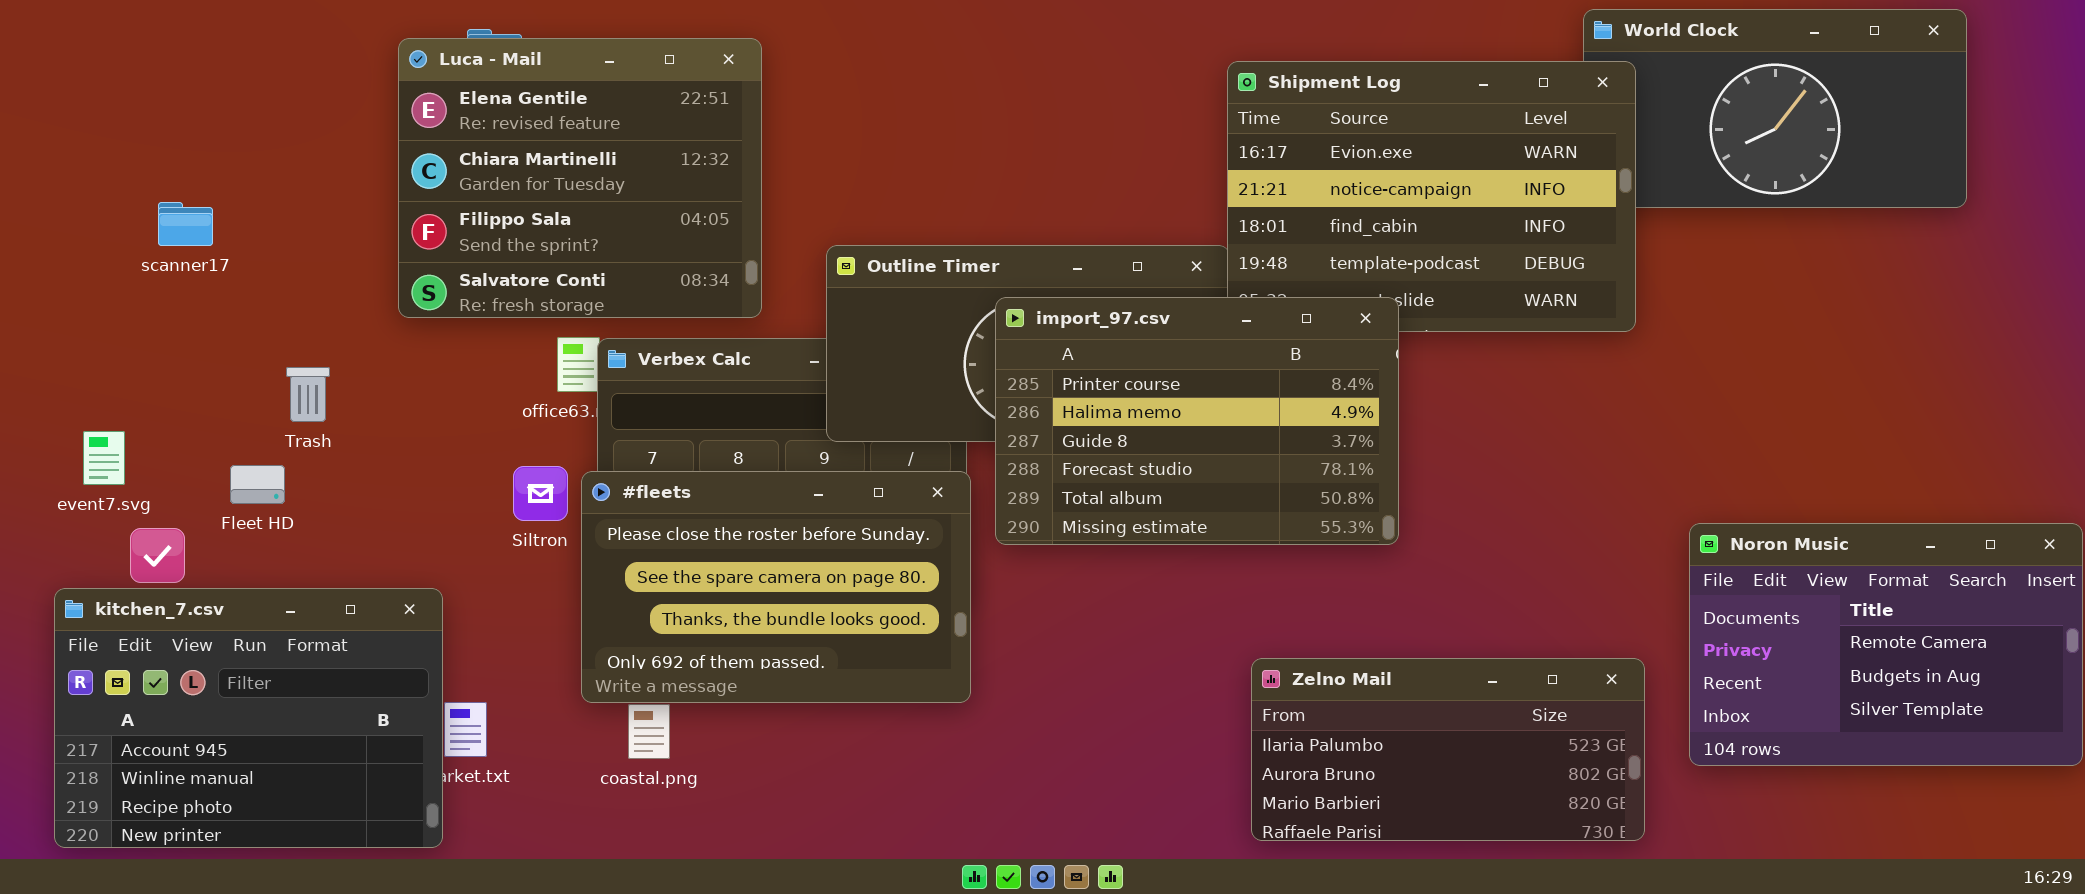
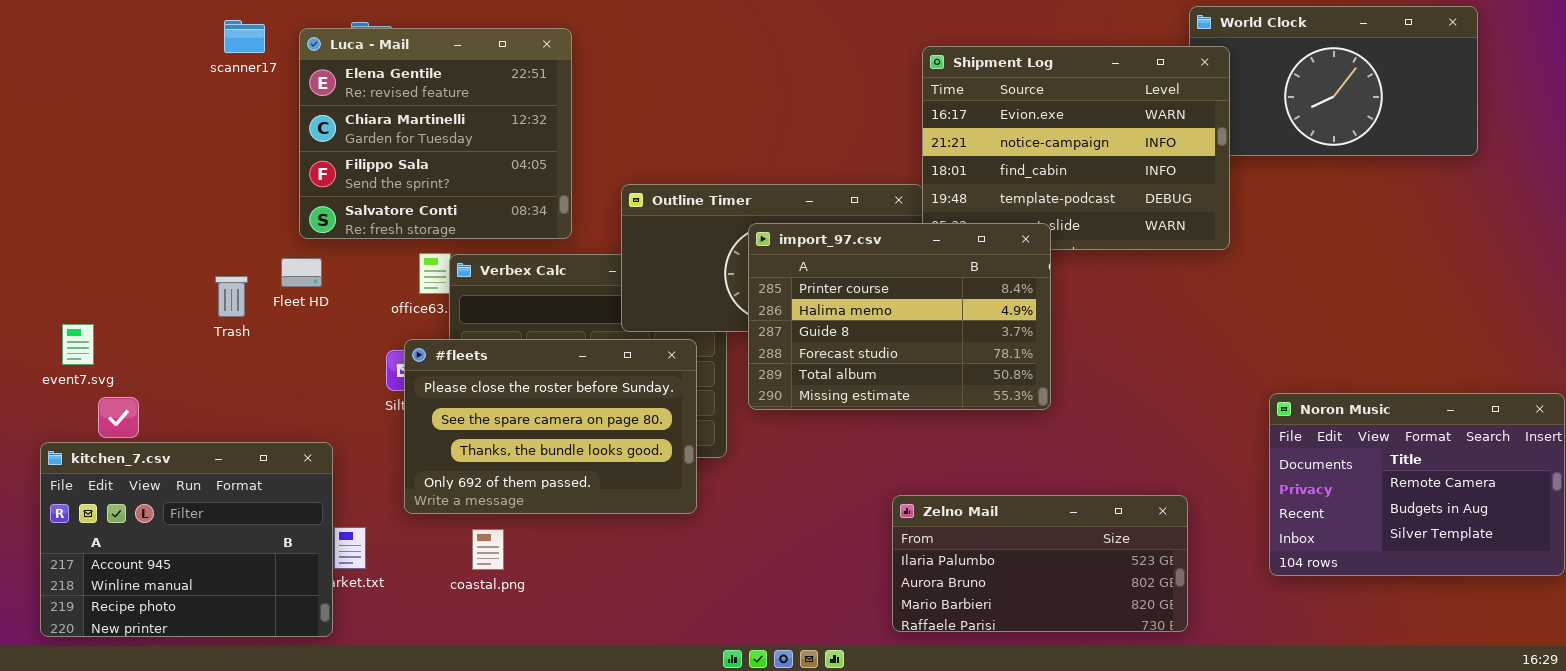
scanner17: [158,202,213,246] -> [224,20,265,53], moved
Fleet HD: [230,465,285,504] -> [281,258,322,287], moved
#fleets: [581,471,971,703] -> [404,339,697,514], moved
Zelno Mail: [1251,658,1645,841] -> [892,495,1188,632], moved

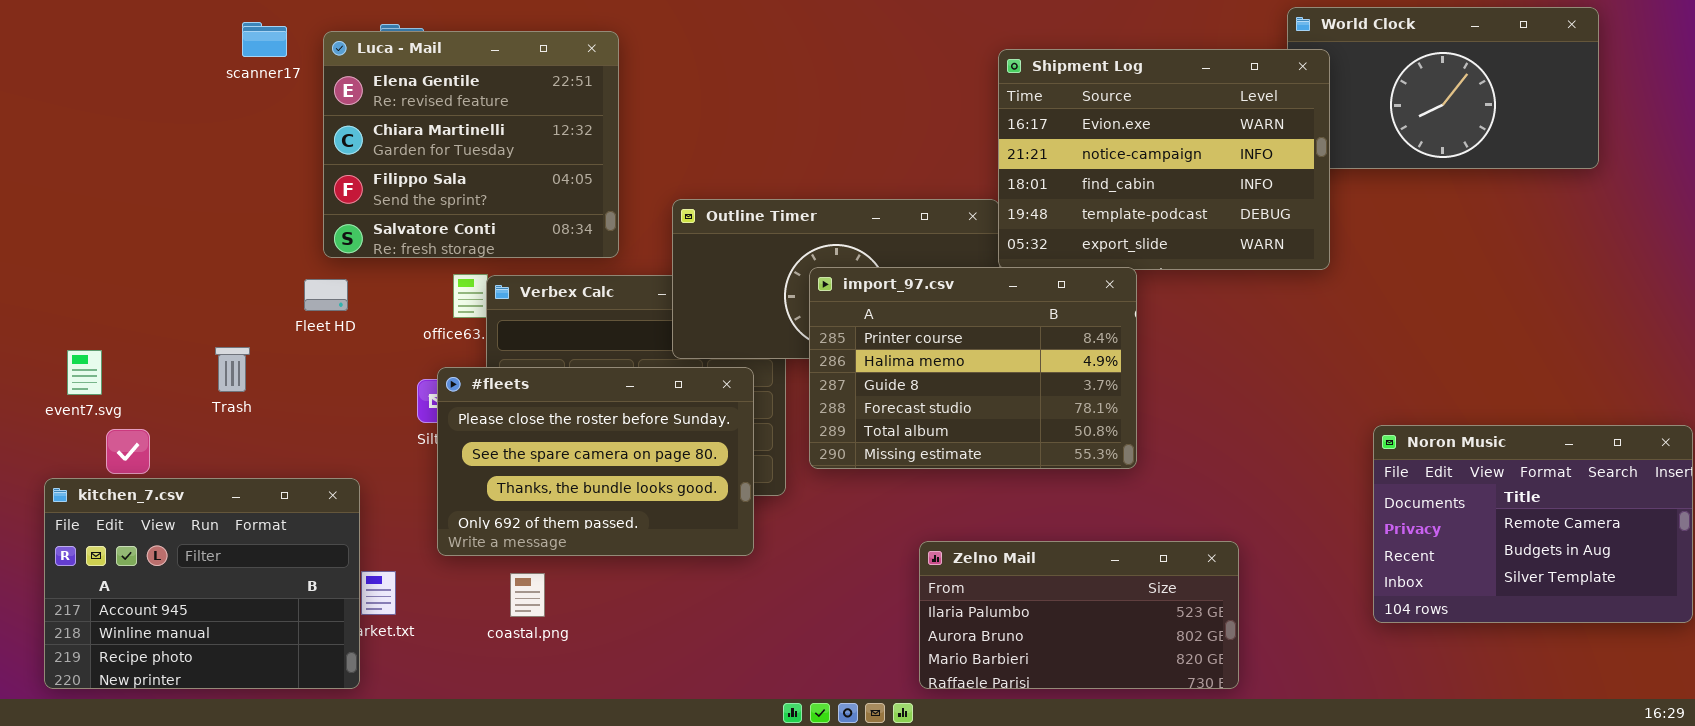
import_97.csv: [748,223,1051,410] -> [809,267,1137,469], moved
Trash: [215,276,248,317] -> [215,347,250,392], moved
Zelno Mail: [892,495,1188,632] -> [919,541,1239,689], moved

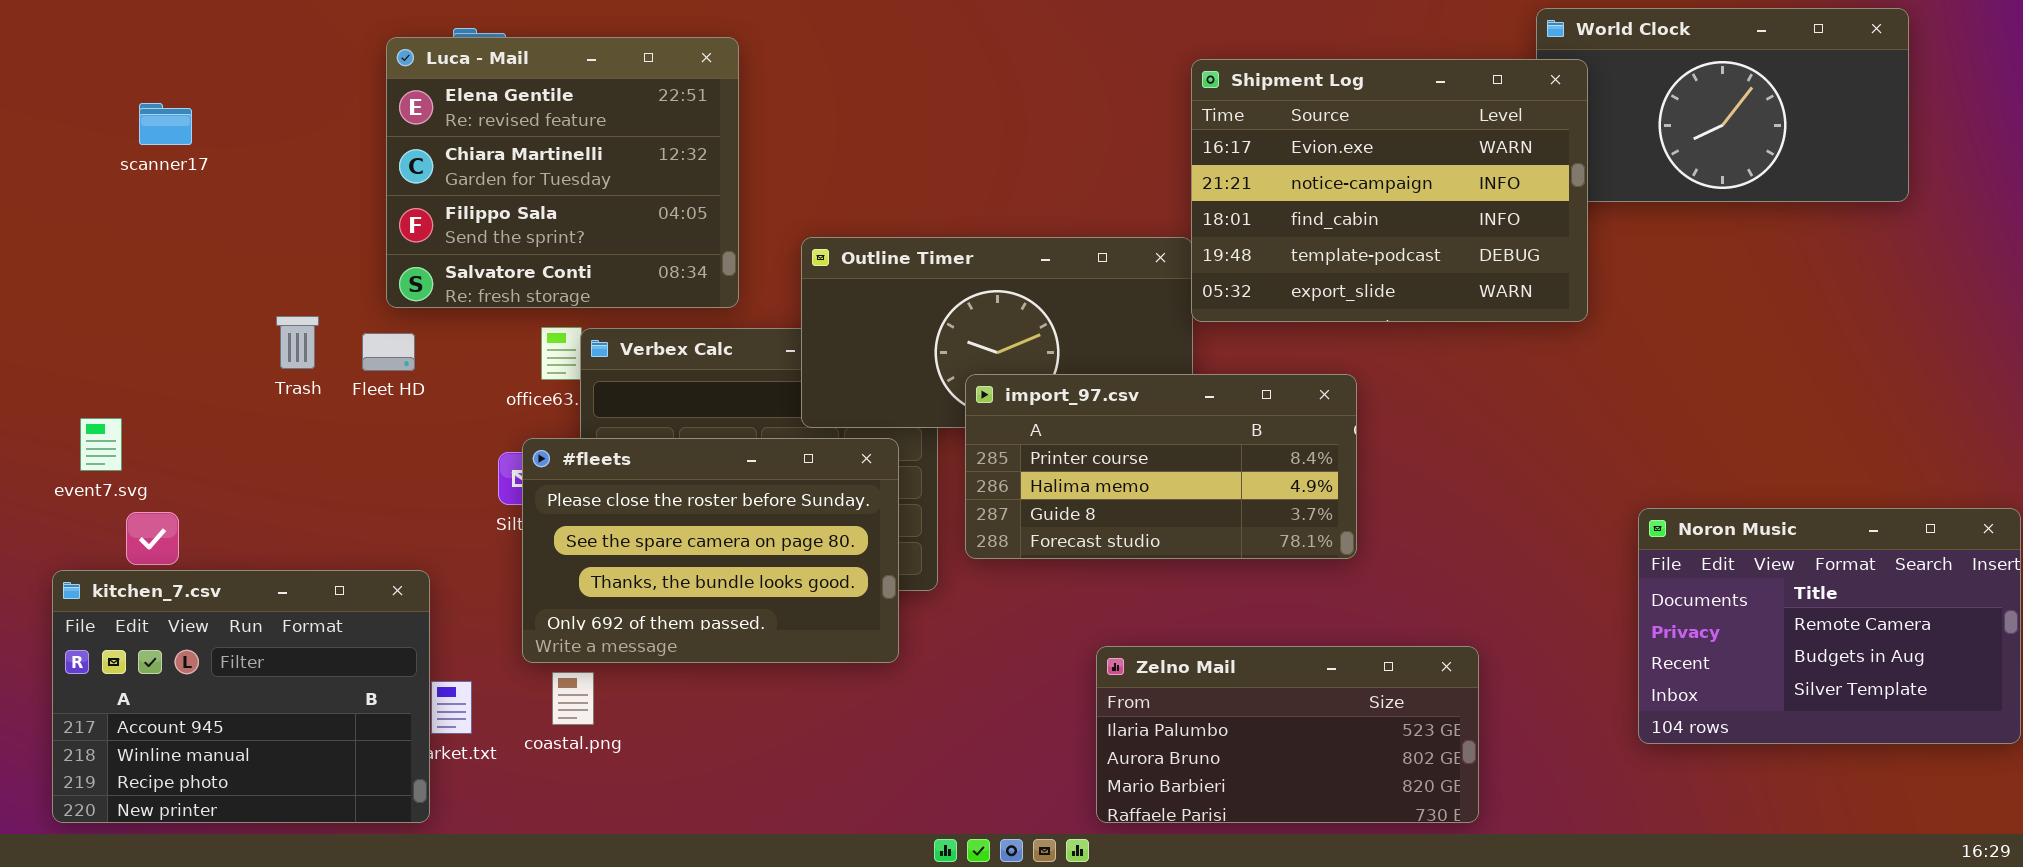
scanner17: [242,22,287,57] -> [139,103,192,145], moved
import_97.csv: [809,267,1137,469] -> [965,374,1357,559], resized
Trash: [215,347,250,392] -> [276,316,319,369], moved
coastal.png: [510,573,545,617] -> [552,672,594,725], moved

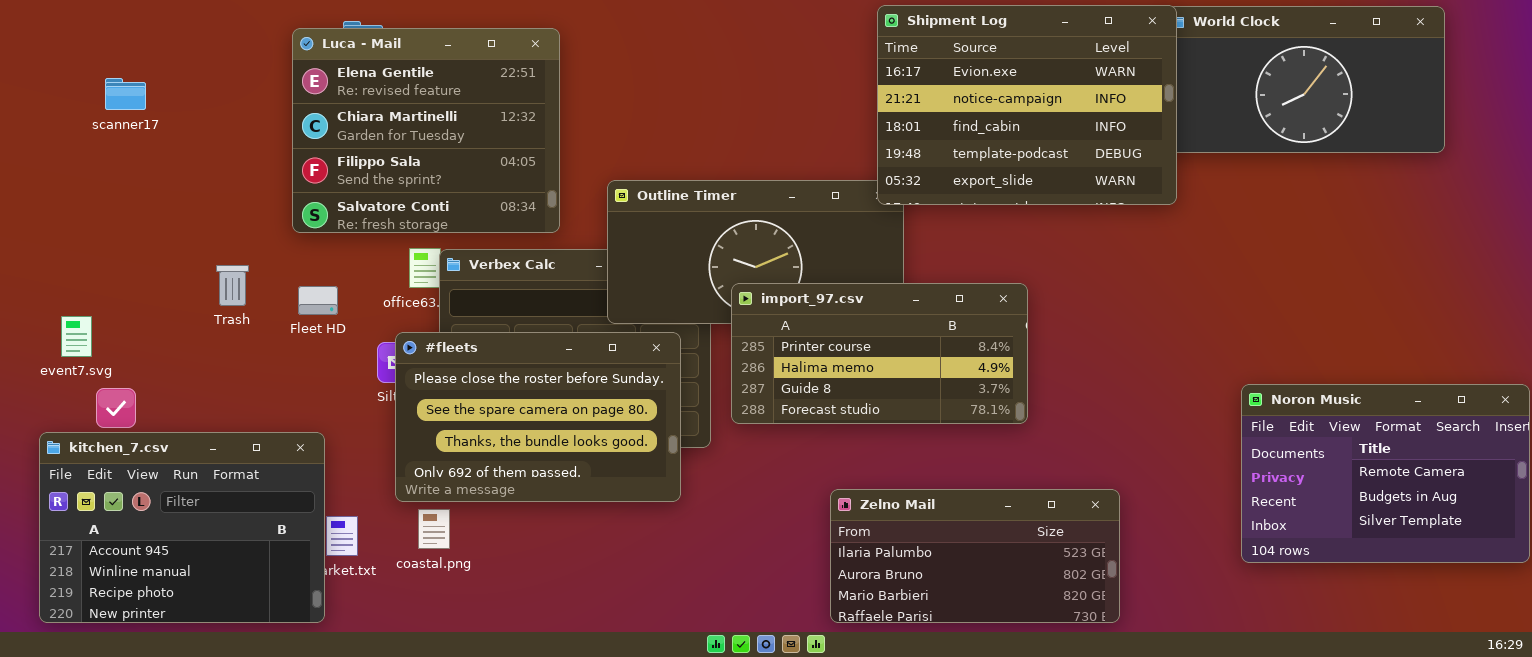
Shipment Log: [1191,59,1588,322] -> [877,5,1177,205], moved
Trash: [276,316,319,369] -> [216,265,249,306], moved
Fleet HD: [362,333,415,371] -> [298,286,338,315], moved

